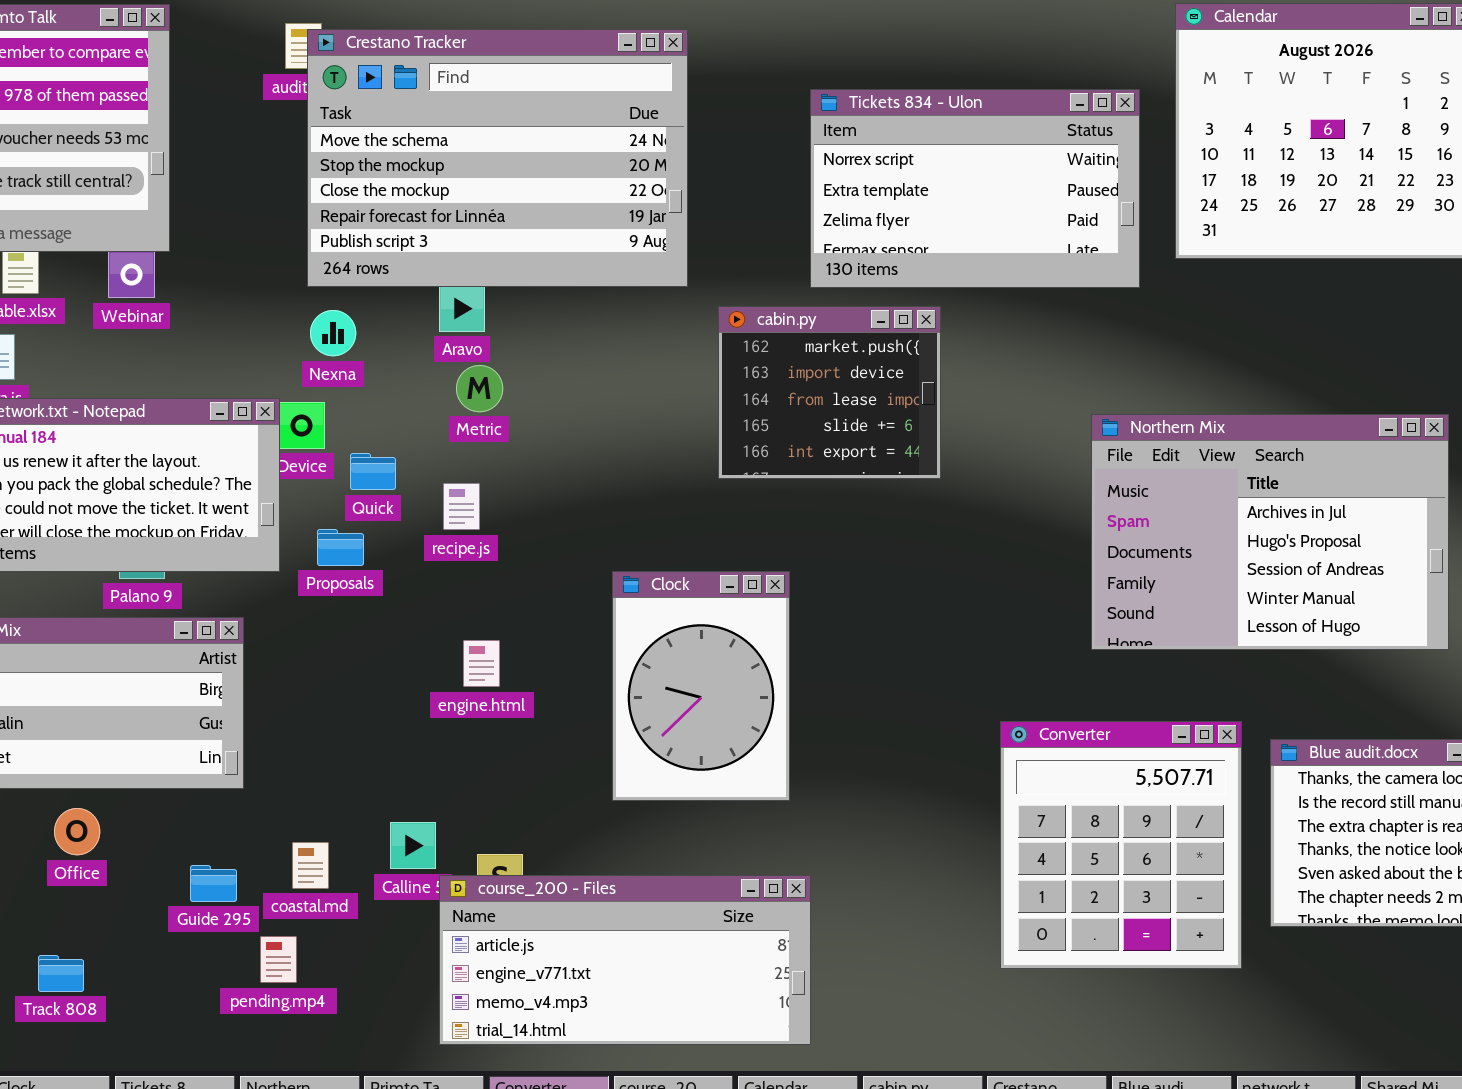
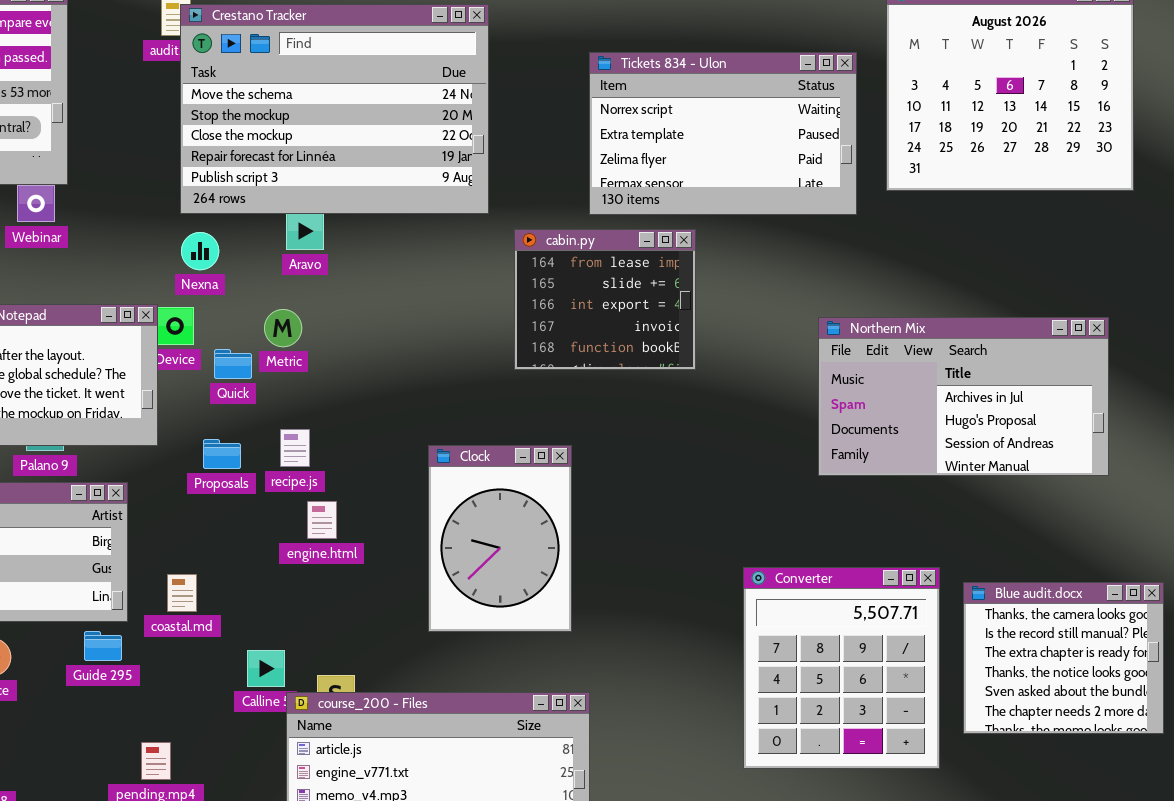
cabin.py: [718,306,941,479] -> [514,229,696,370], scrolled down 2 rows
Metric: [456,365,503,412] -> [264,309,302,347], moved
Northern Mix: [1091,414,1449,650] -> [818,317,1109,476], resized
recipe.js: [443,483,480,530] -> [280,429,310,467], moved
Proposals: [317,529,364,566] -> [203,439,241,469], moved
coastal.md: [292,842,329,889] -> [167,574,197,612], moved
Guide 295: [190,865,237,902] -> [84,631,122,661], moved

